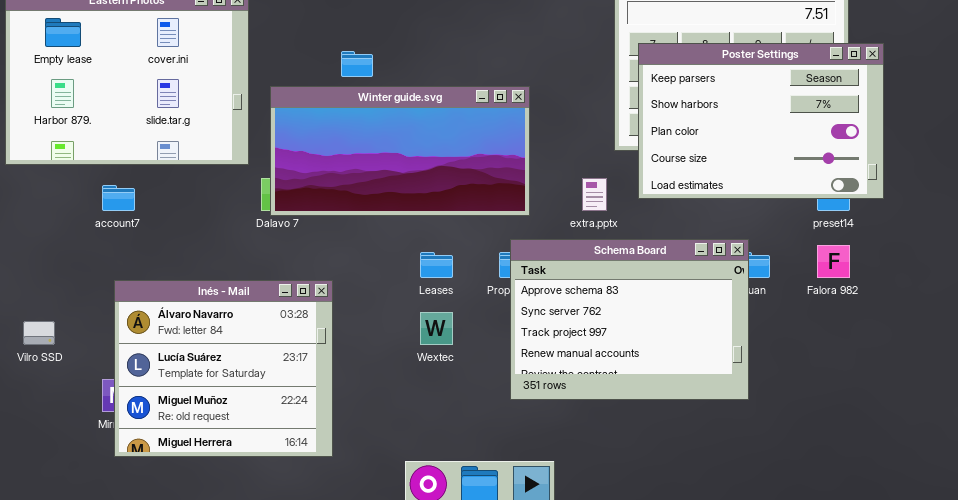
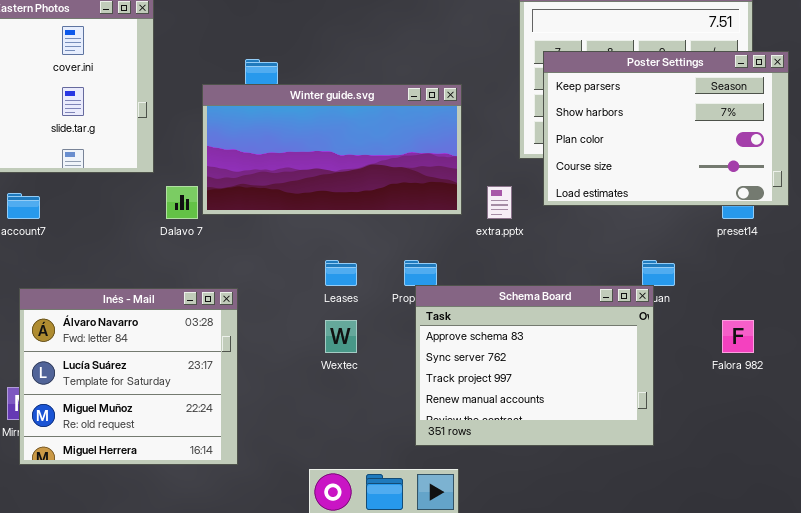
Winter guide.svg: [270,86,530,216] -> [202,84,462,215], moved
Schema Board: [510,239,749,400] -> [415,285,654,446], moved
Falora 982: [817,245,850,278] -> [722,320,754,353], moved

